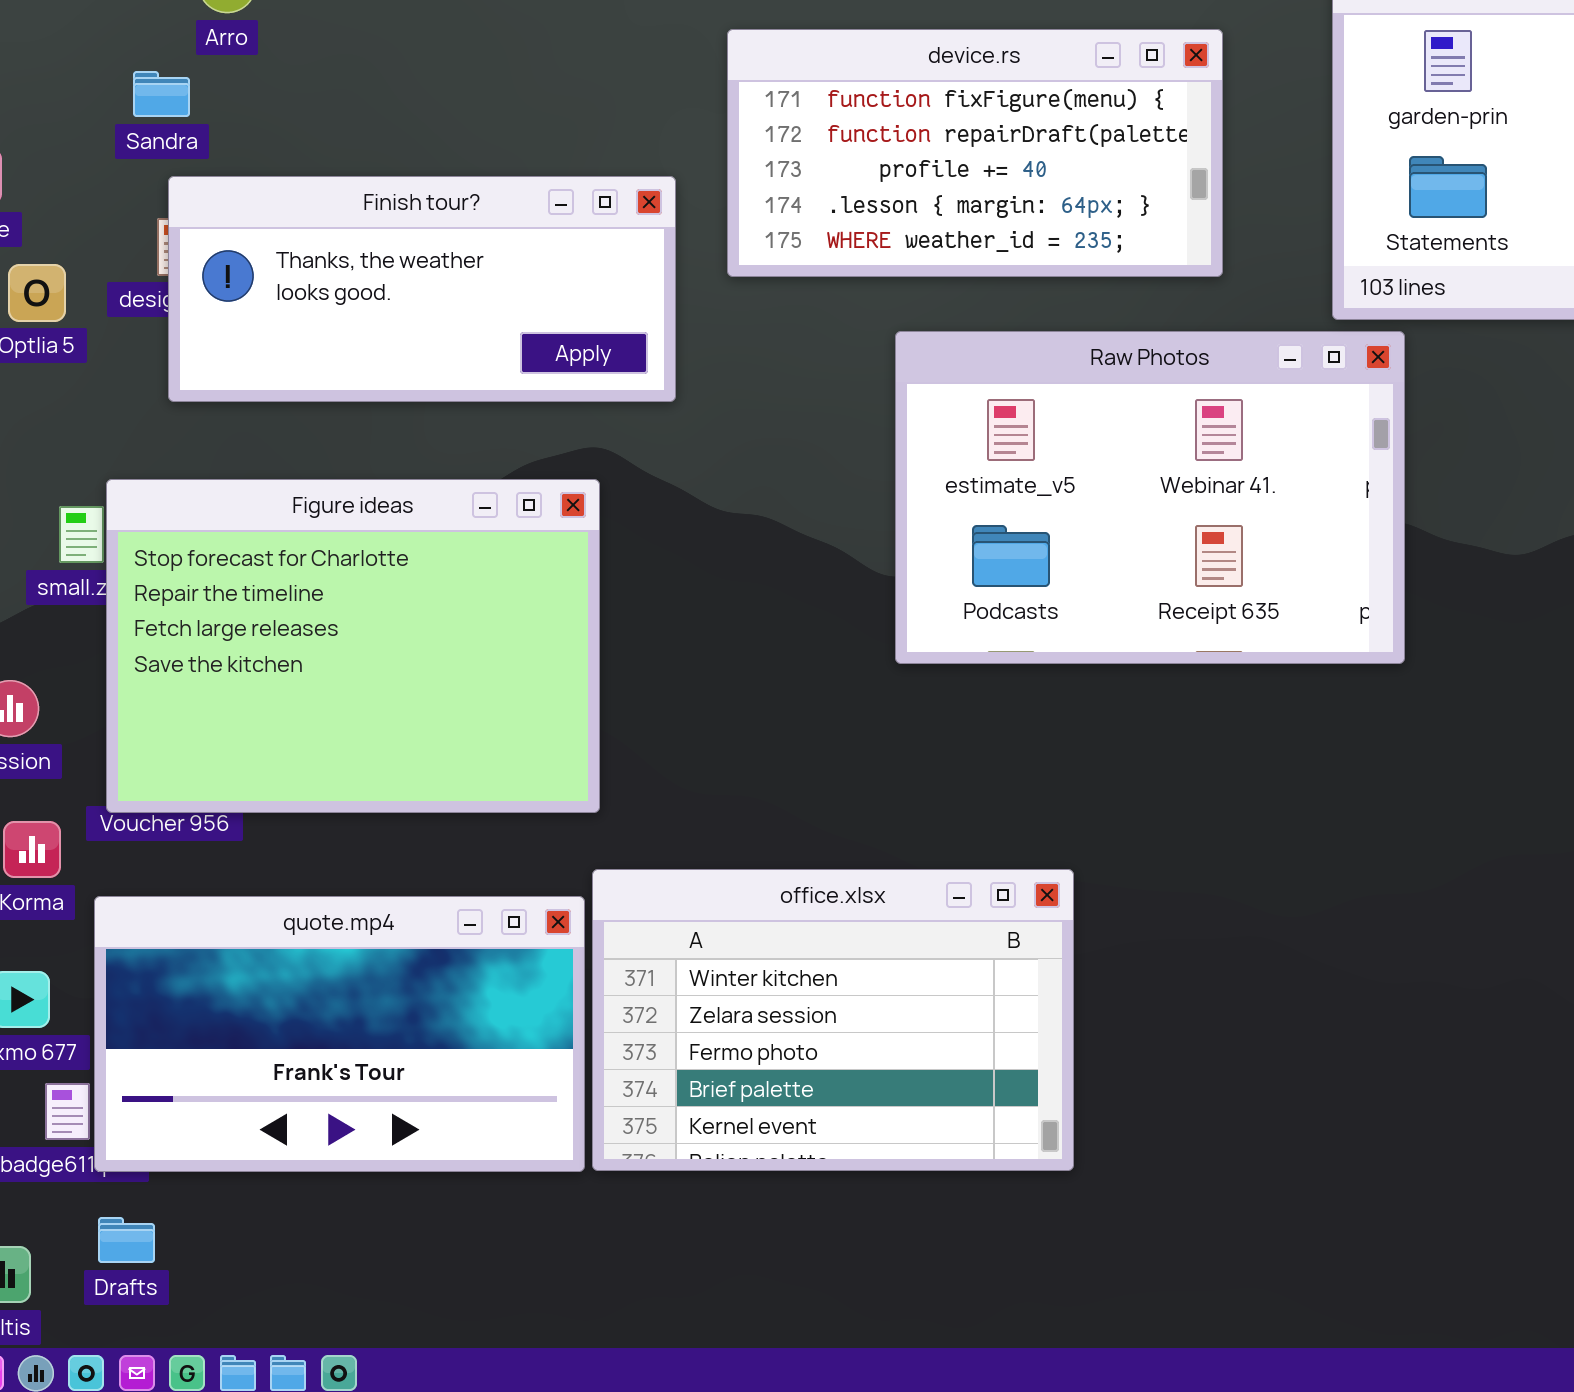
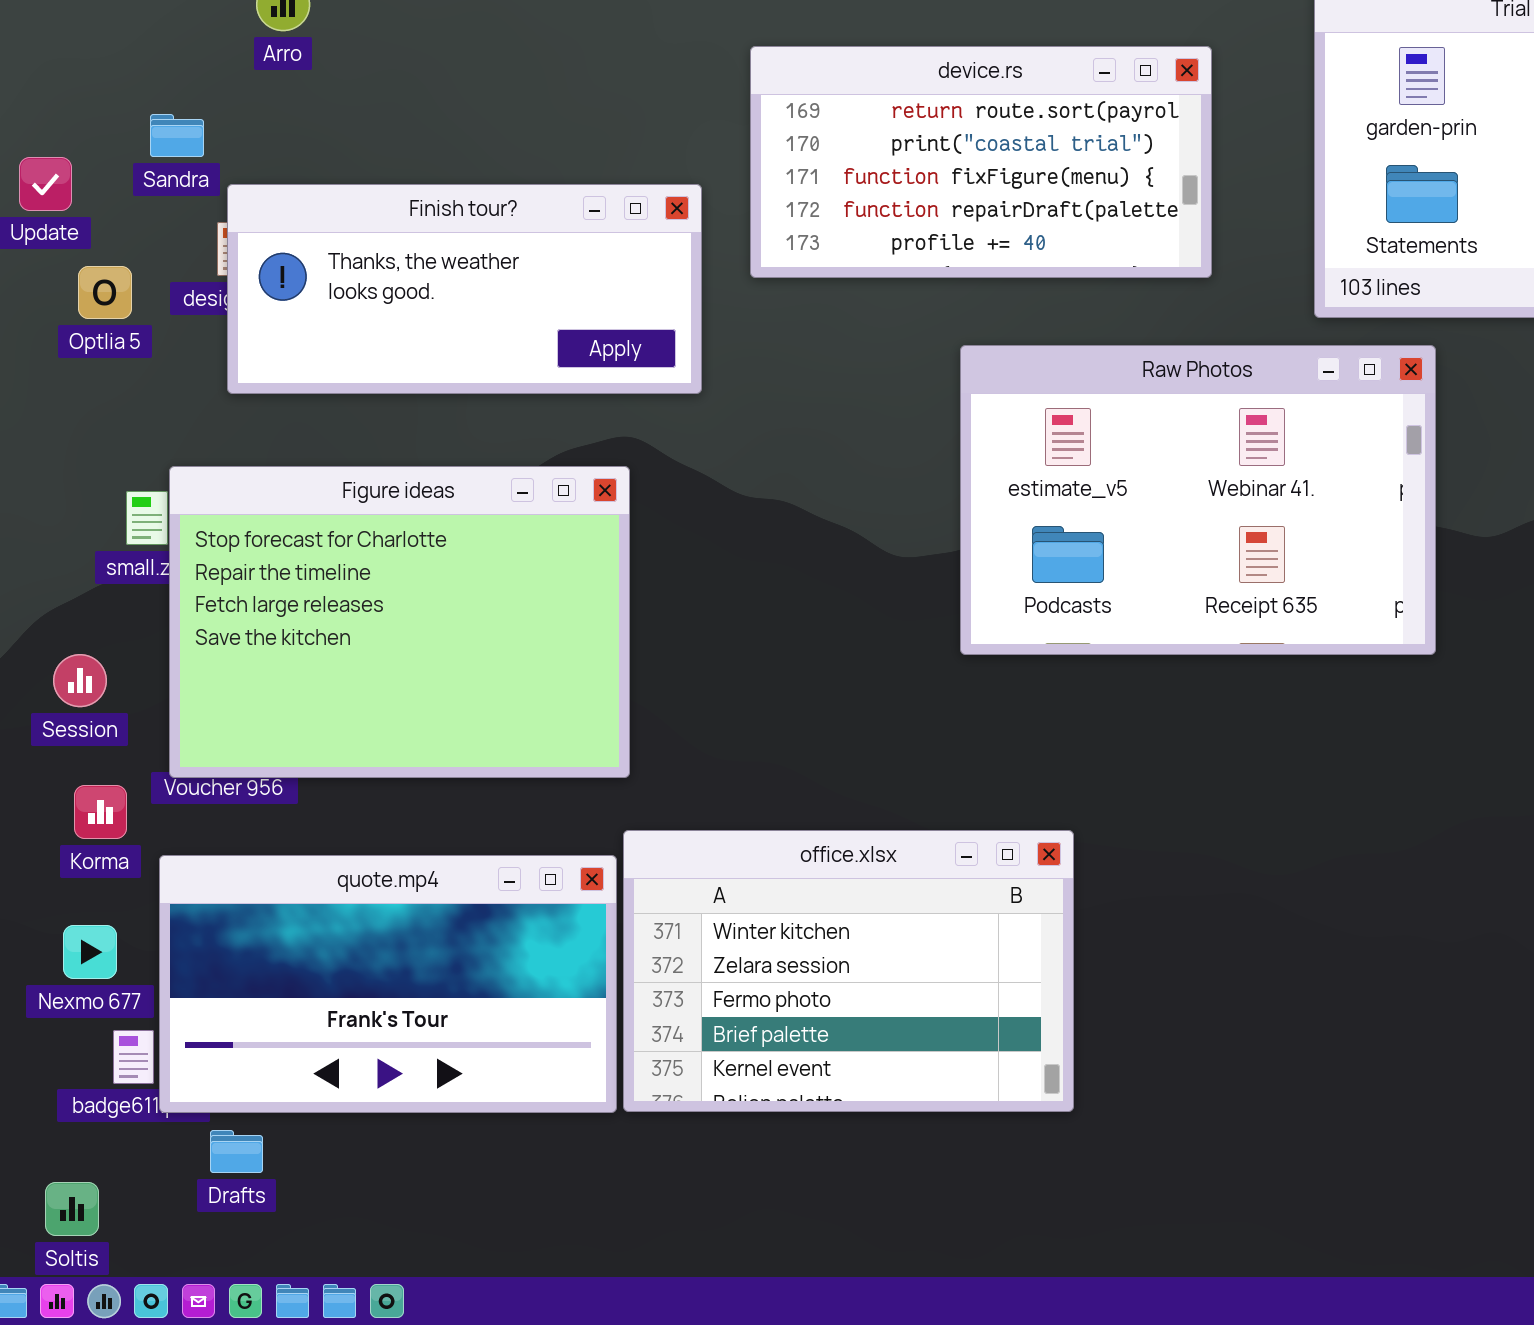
device.rs: [727,29,1223,277] -> [750,46,1212,278], scrolled up 2 rows
Sandra: [133,71,190,117] -> [150,114,204,157], moved
Raw Photos: [895,331,1405,664] -> [960,345,1436,655], moved
Drafts: [98,1217,155,1263] -> [210,1130,263,1173], moved

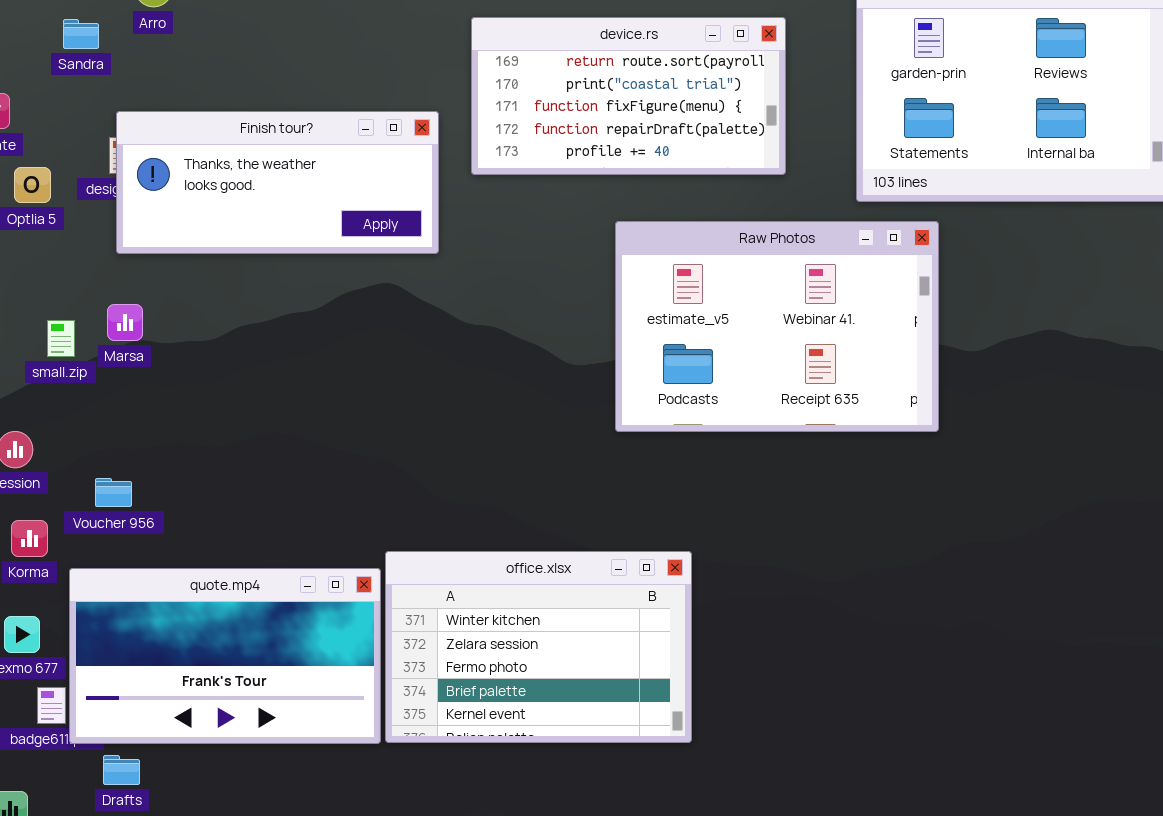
Sandra: [150,114,204,157] -> [63,19,99,49], moved
Figure ideas: [169,466,630,778] -> none, closed

